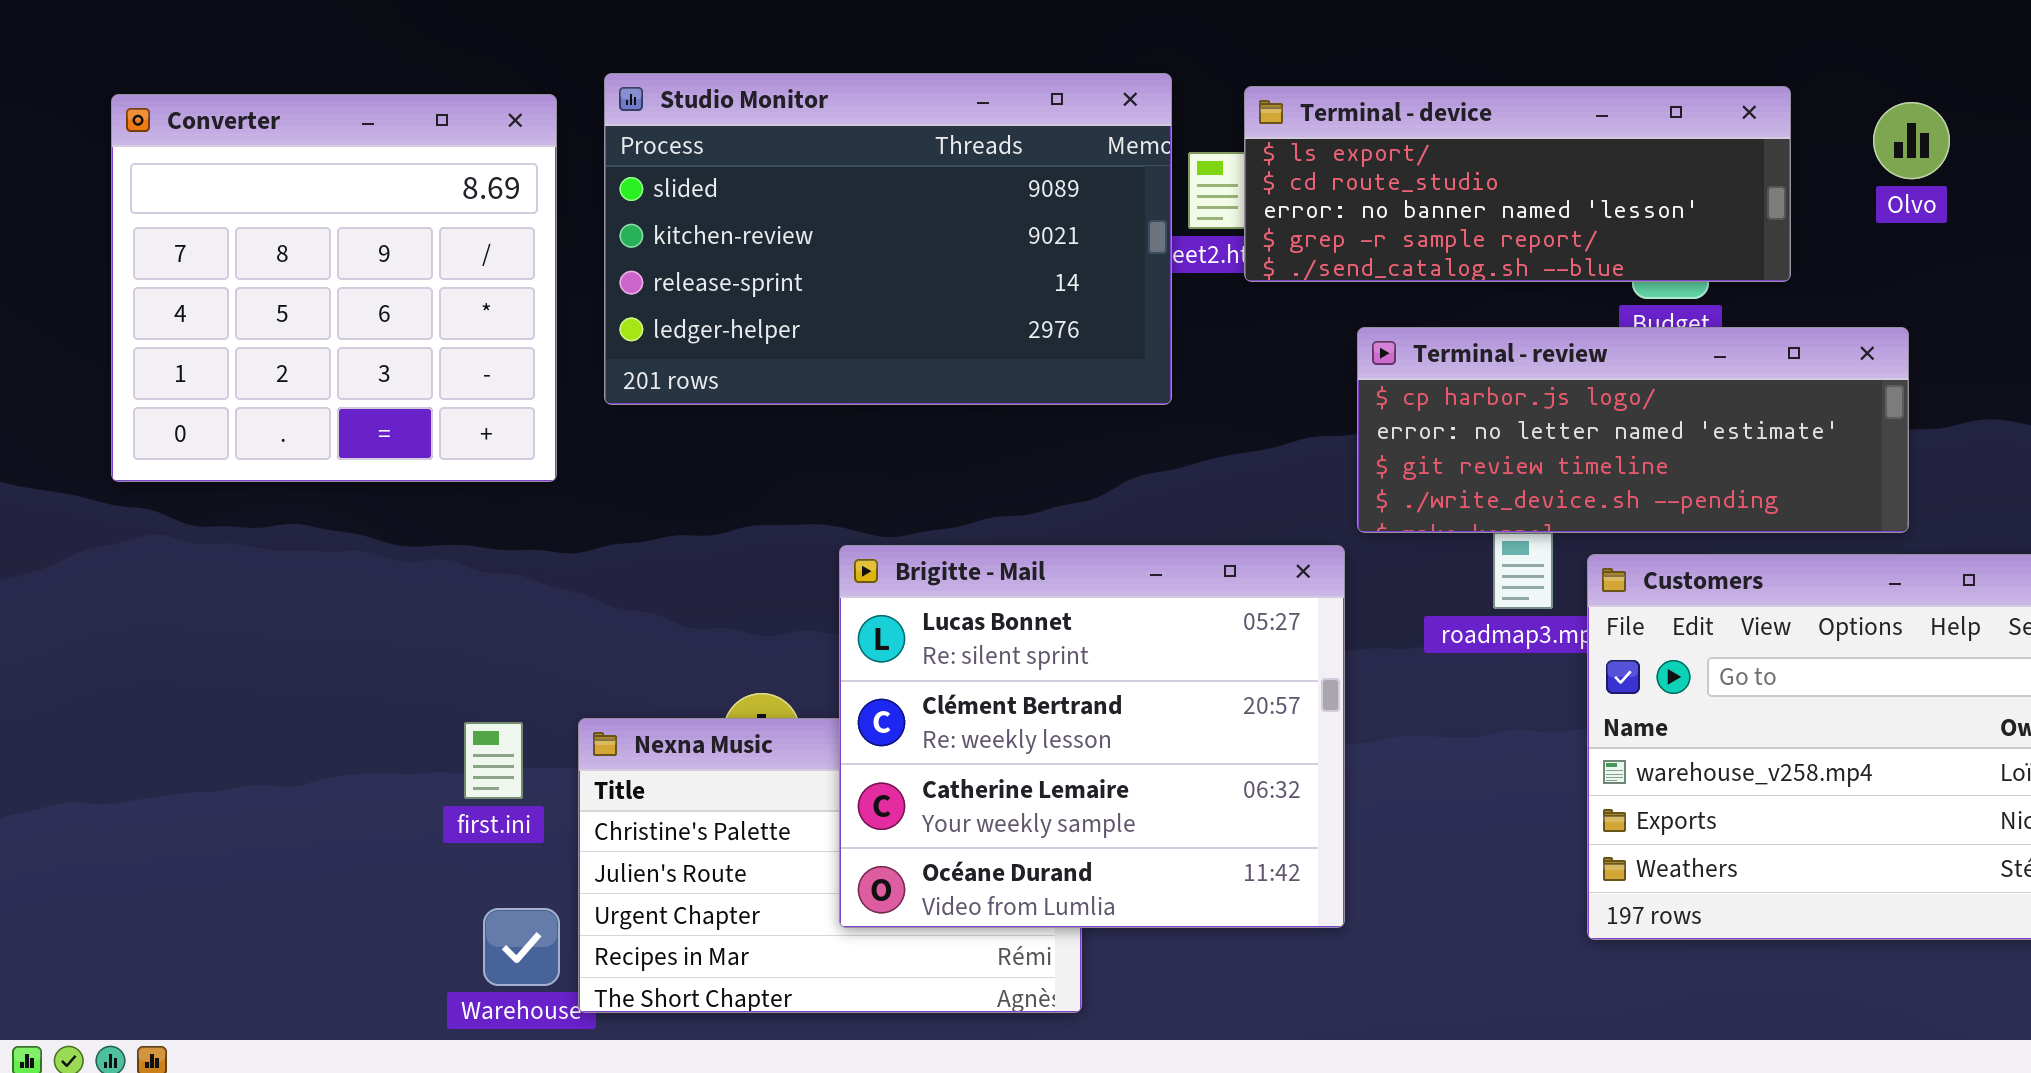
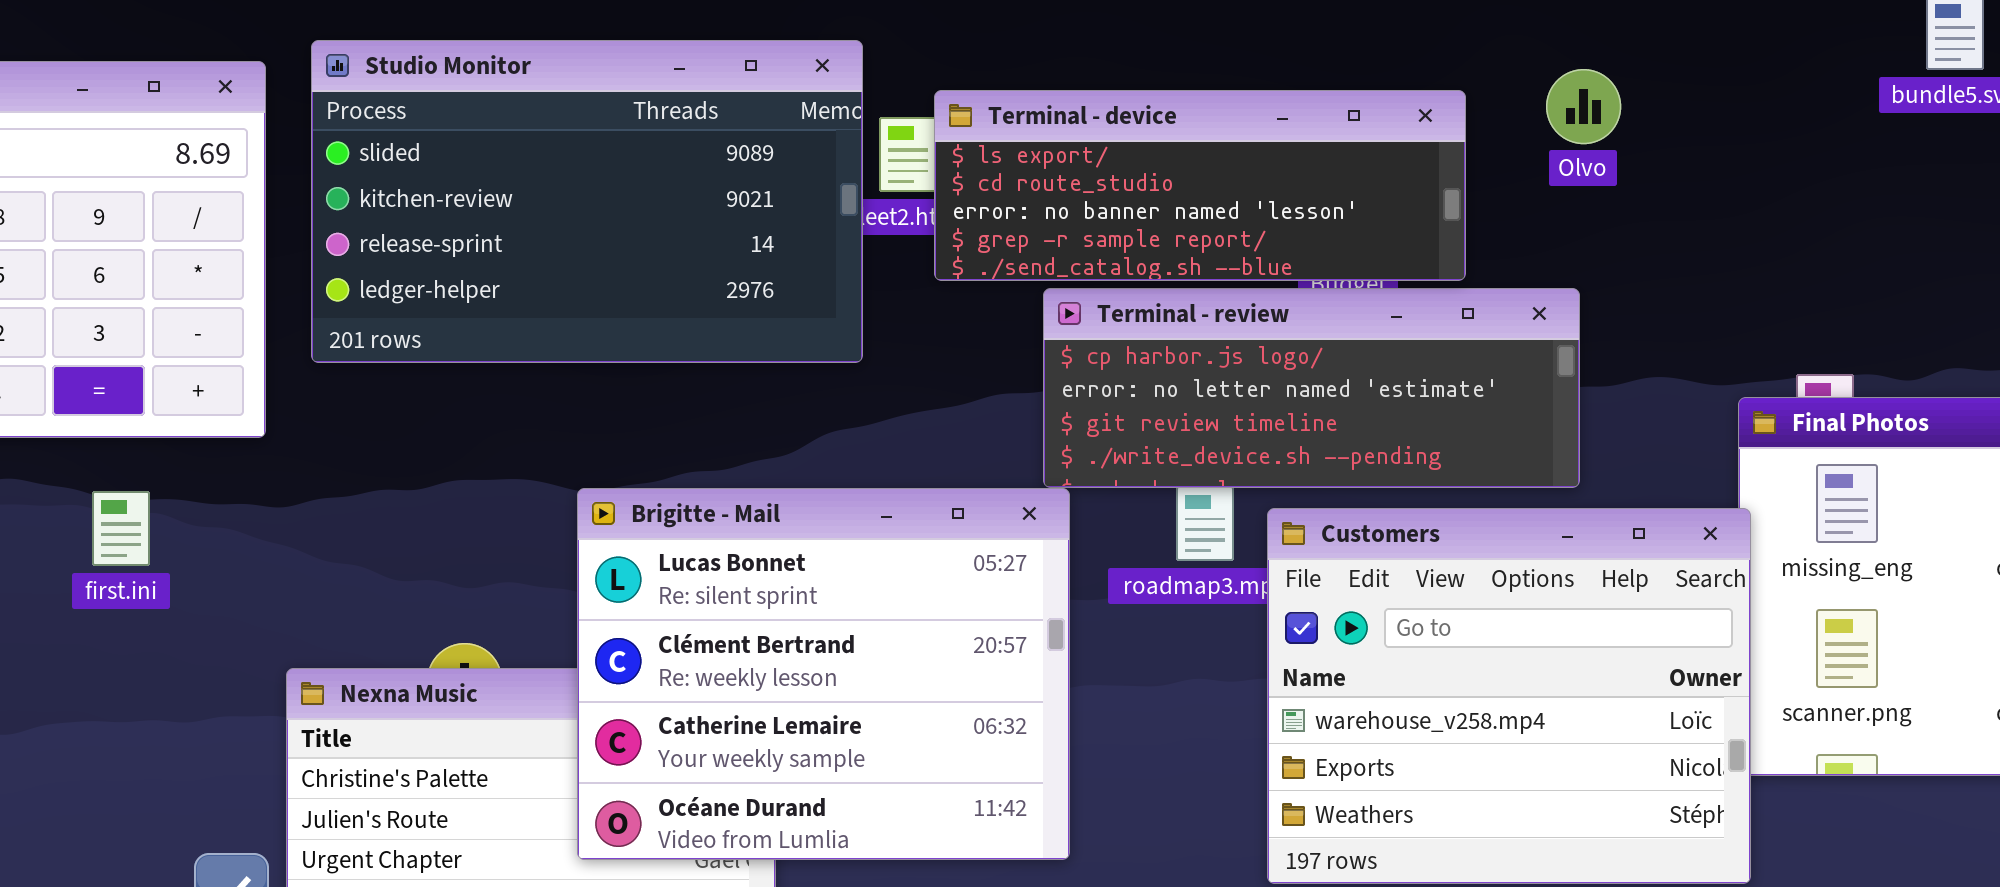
Terminal - device: [1244,86,1791,282] -> [934,90,1466,281], moved
Brigitte - Mail: [839,545,1345,928] -> [577,488,1070,860], moved
first.ini: [464,722,523,799] -> [92,491,150,566], moved

